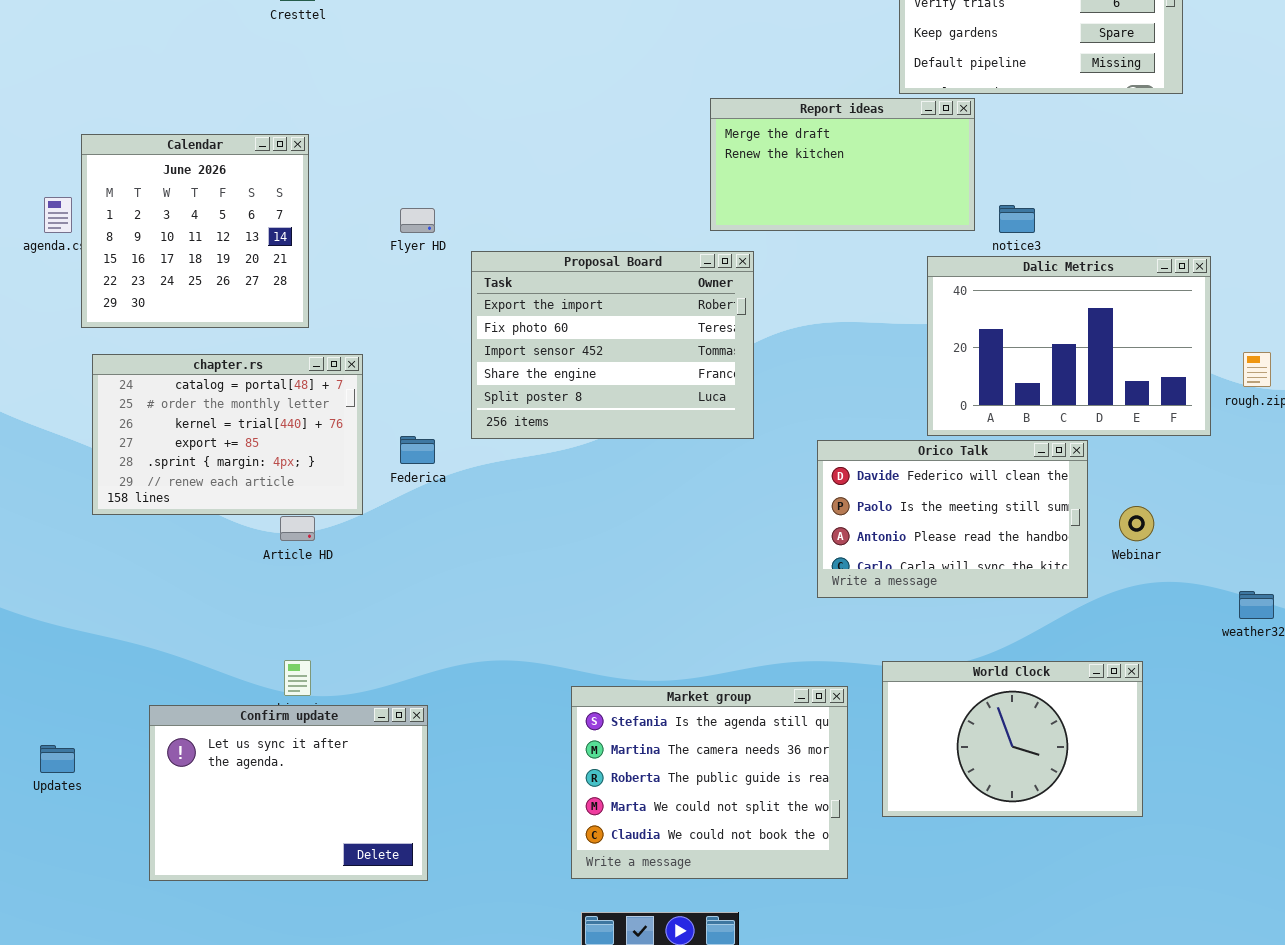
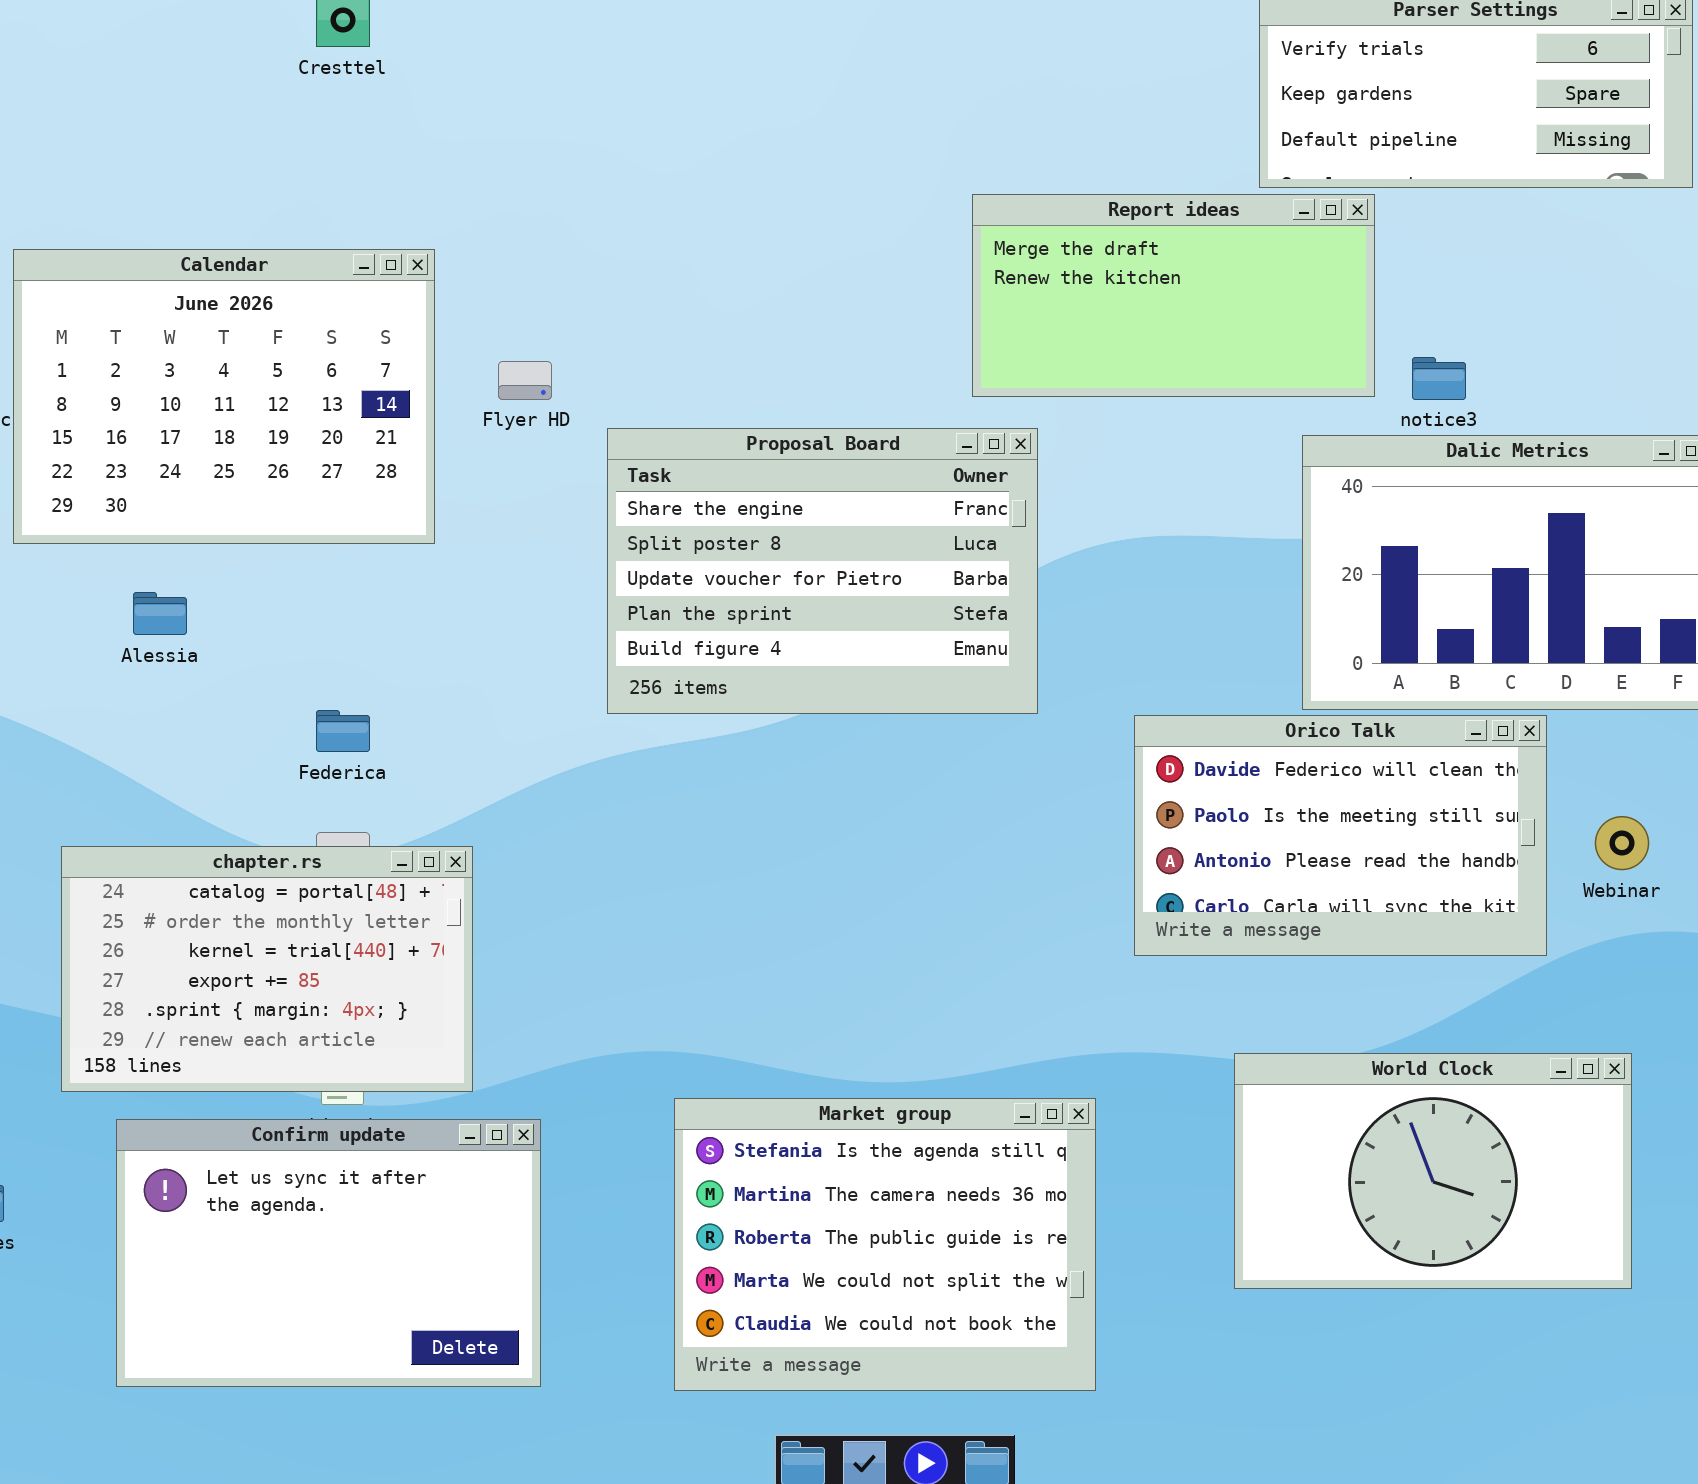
Calendar: [81,134,309,328] -> [13,249,435,544], resized
Proposal Board: [471,251,754,439] -> [607,428,1038,714], scrolled down 3 rows
chapter.rs: [92,354,363,515] -> [61,846,473,1092], moved
Federica: [400,436,435,464] -> [316,710,370,752], moved
Market group: [571,686,848,879] -> [674,1098,1096,1391], moved

